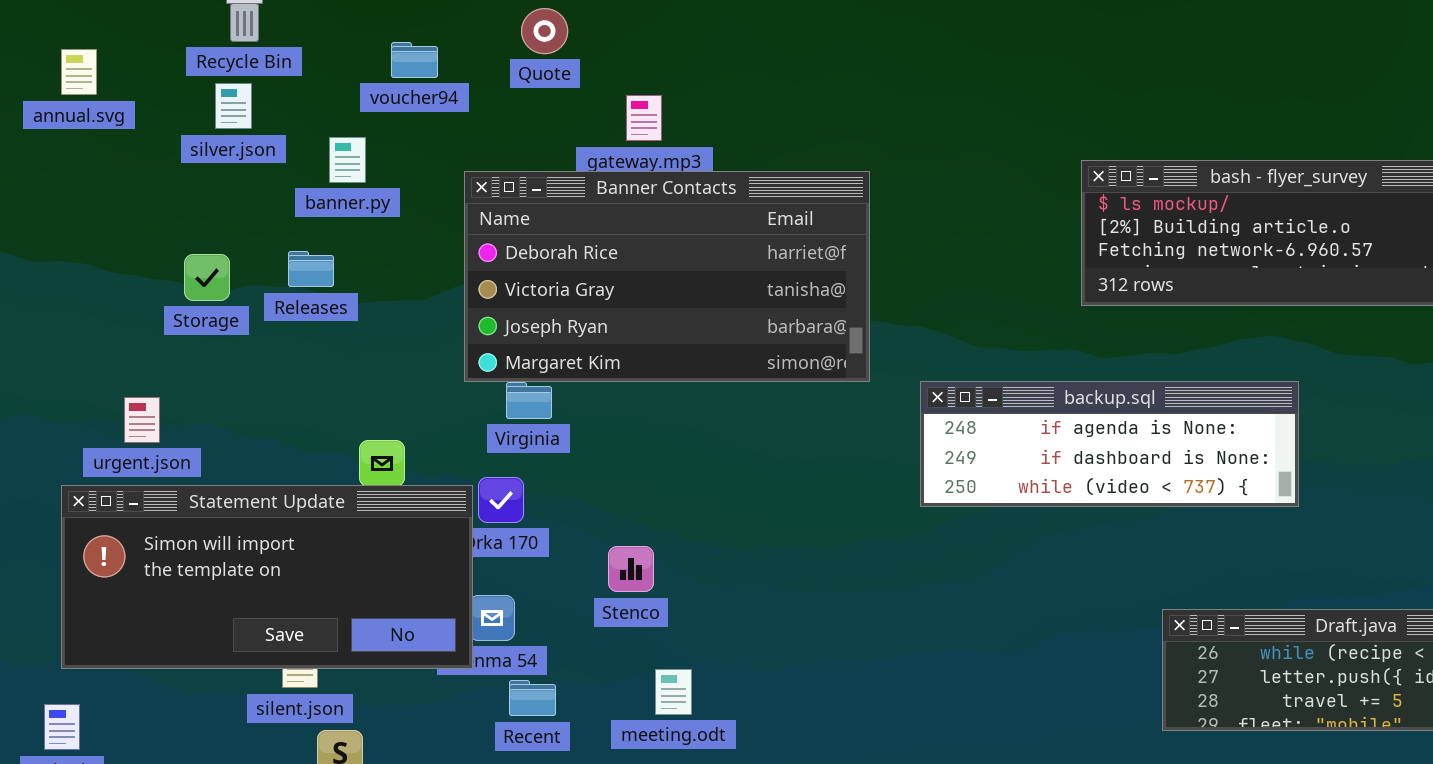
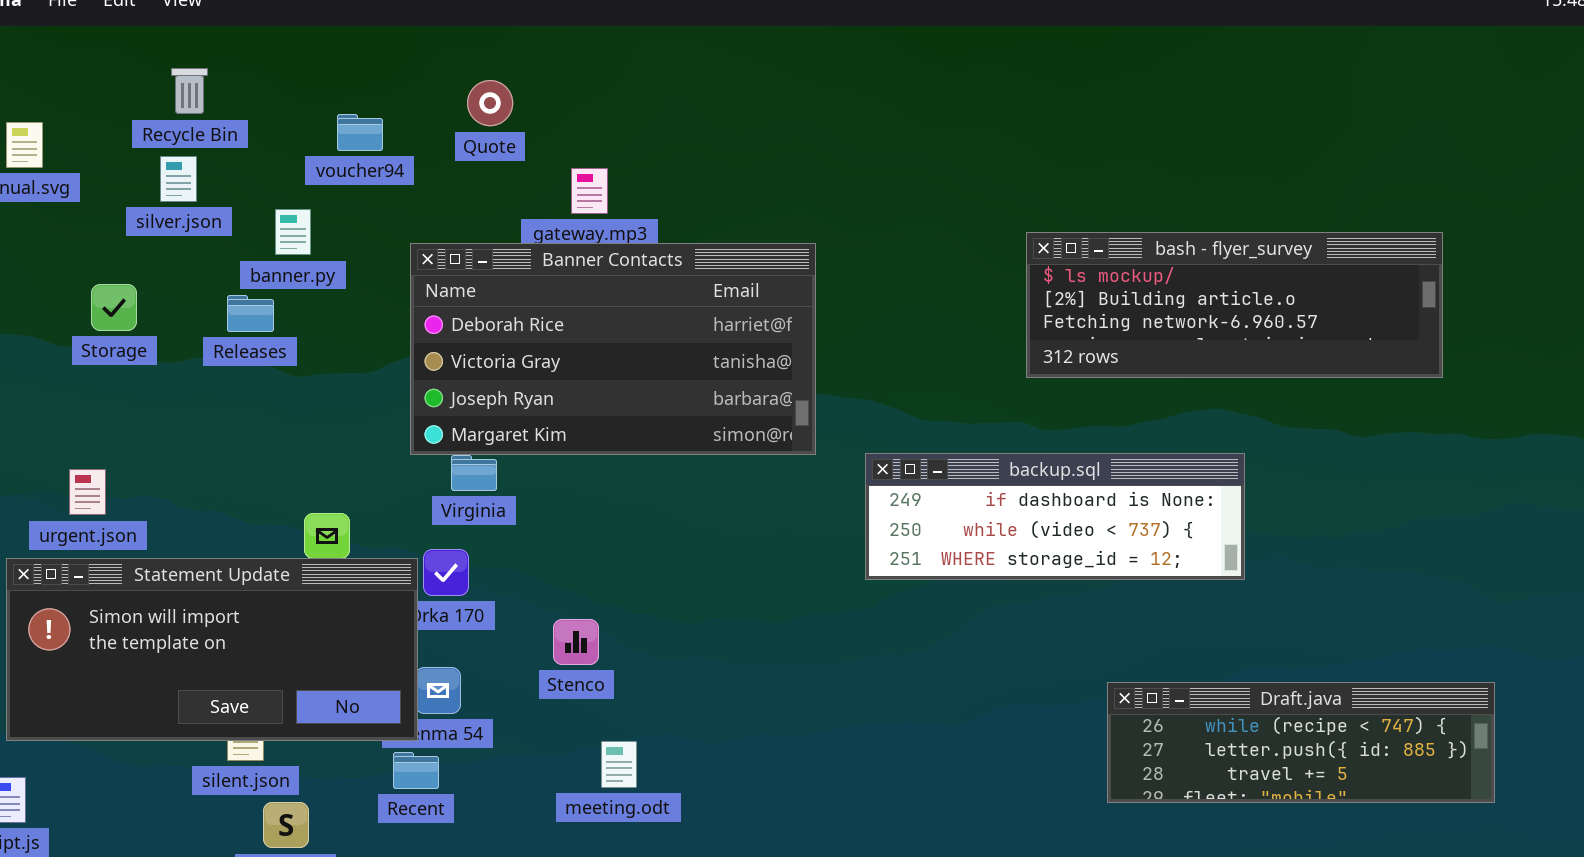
Releases: [288,251,334,287] -> [227,295,274,332], moved
Storage: [184,254,230,301] -> [91,284,137,331], moved
backup.sql: [920,381,1299,507] -> [865,453,1245,580], scrolled down 1 row
Recent: [509,680,556,716] -> [393,752,439,789], moved

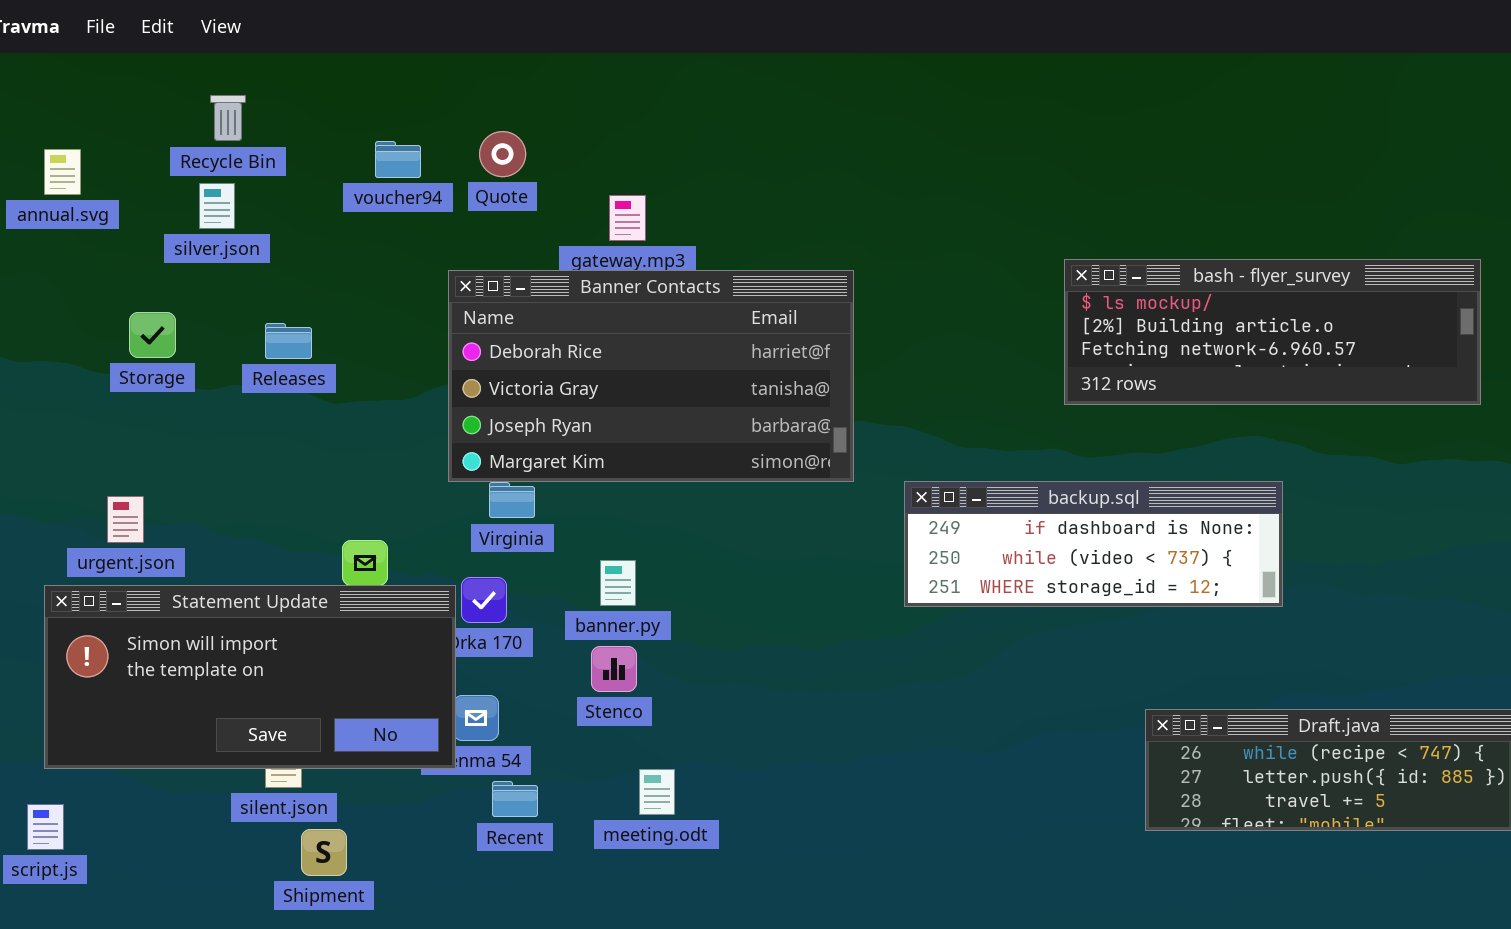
Quote: [467,80,513,126] -> [479,131,526,177], moved
banner.py: [275,209,311,255] -> [600,560,636,606], moved
Recent: [393,752,439,789] -> [492,781,538,817], moved

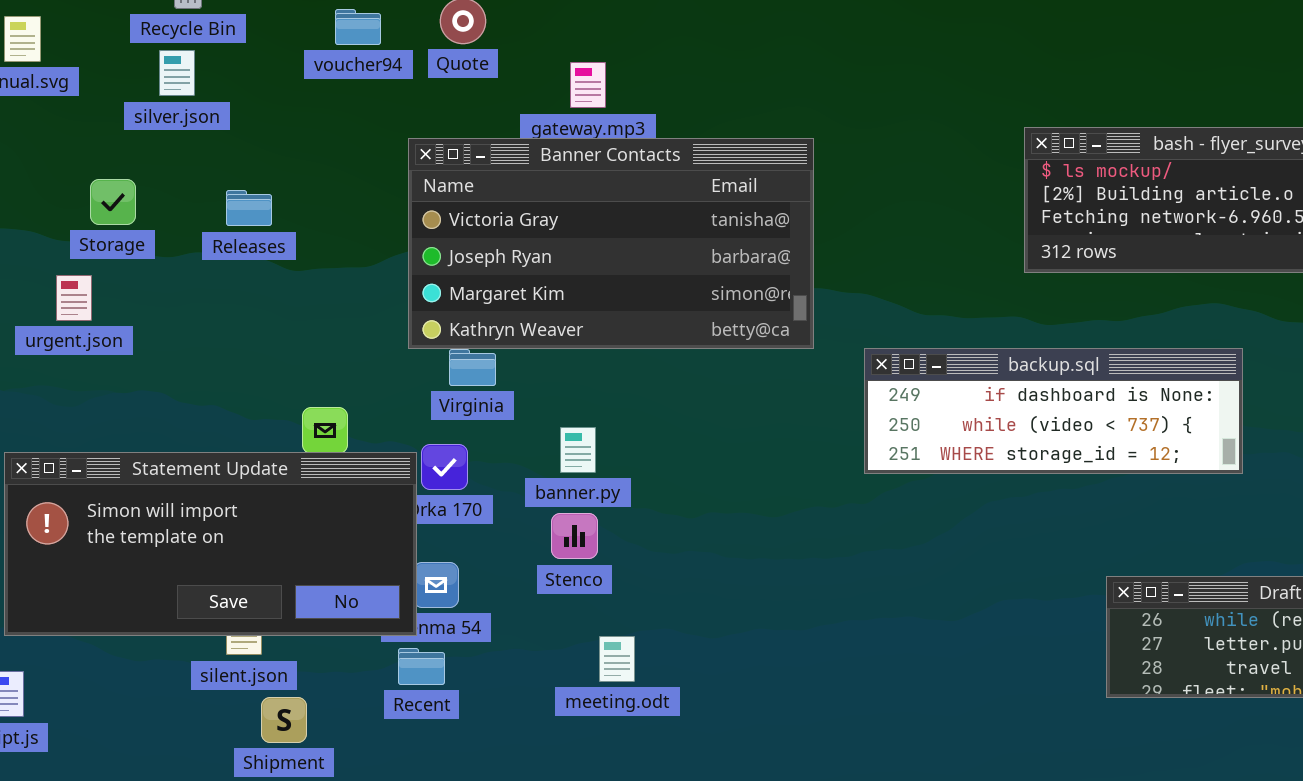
Banner Contacts: [448,270,854,482] -> [408,138,814,349], scrolled down 1 row
urgent.json: [107,496,144,543] -> [56,275,92,321], moved
Recent: [492,781,538,817] -> [398,648,445,685], moved

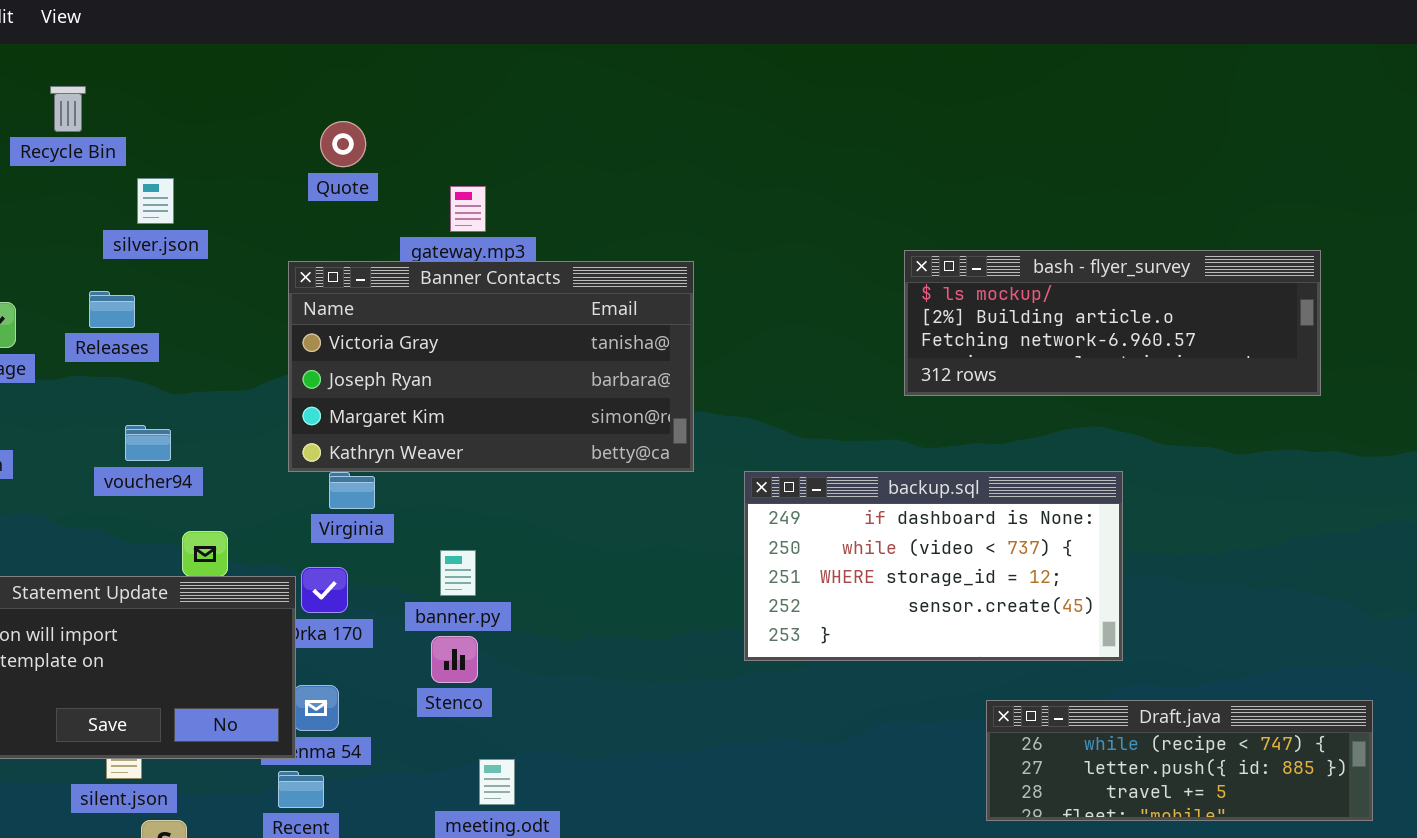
voucher94: [335,9,381,45] -> [125,425,171,461], moved
silver.json: [159,50,195,96] -> [137,178,174,224], moved
Releases: [226,190,272,226] -> [89,291,135,328], moved
backup.sql: [864,348,1243,474] -> [744,471,1123,661], resized

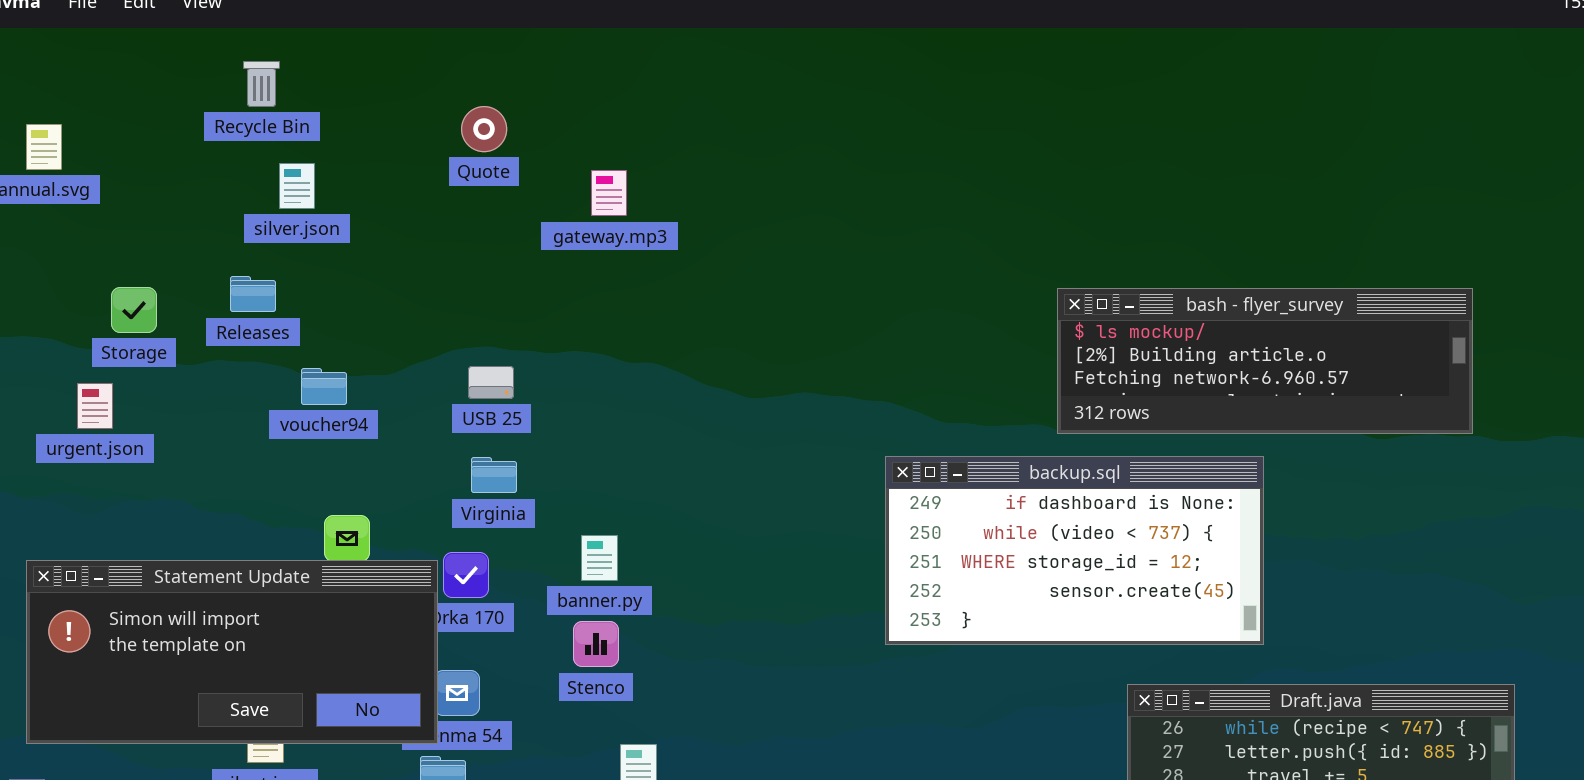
Recycle Bin: [50,86,86,132] -> [243,61,280,107], moved
bash - flyer_survey: [904,250,1321,396] -> [1057,288,1473,434], moved
Banner Contacts: [288,261,694,472] -> none, closed
voucher94: [125,425,171,461] -> [301,368,347,405], moved

